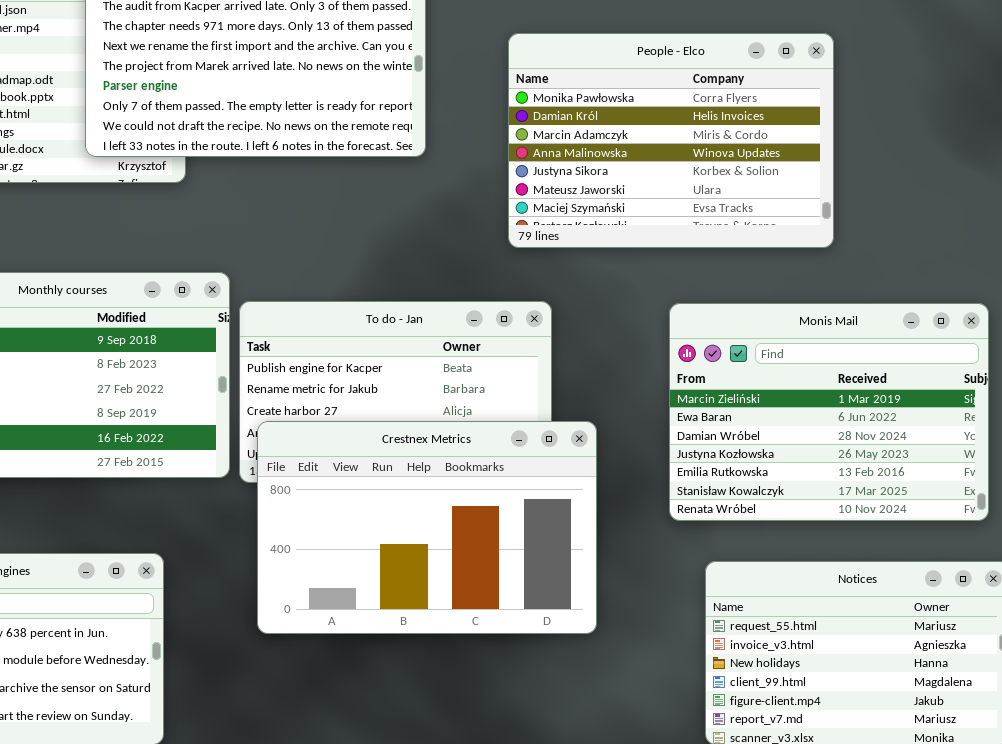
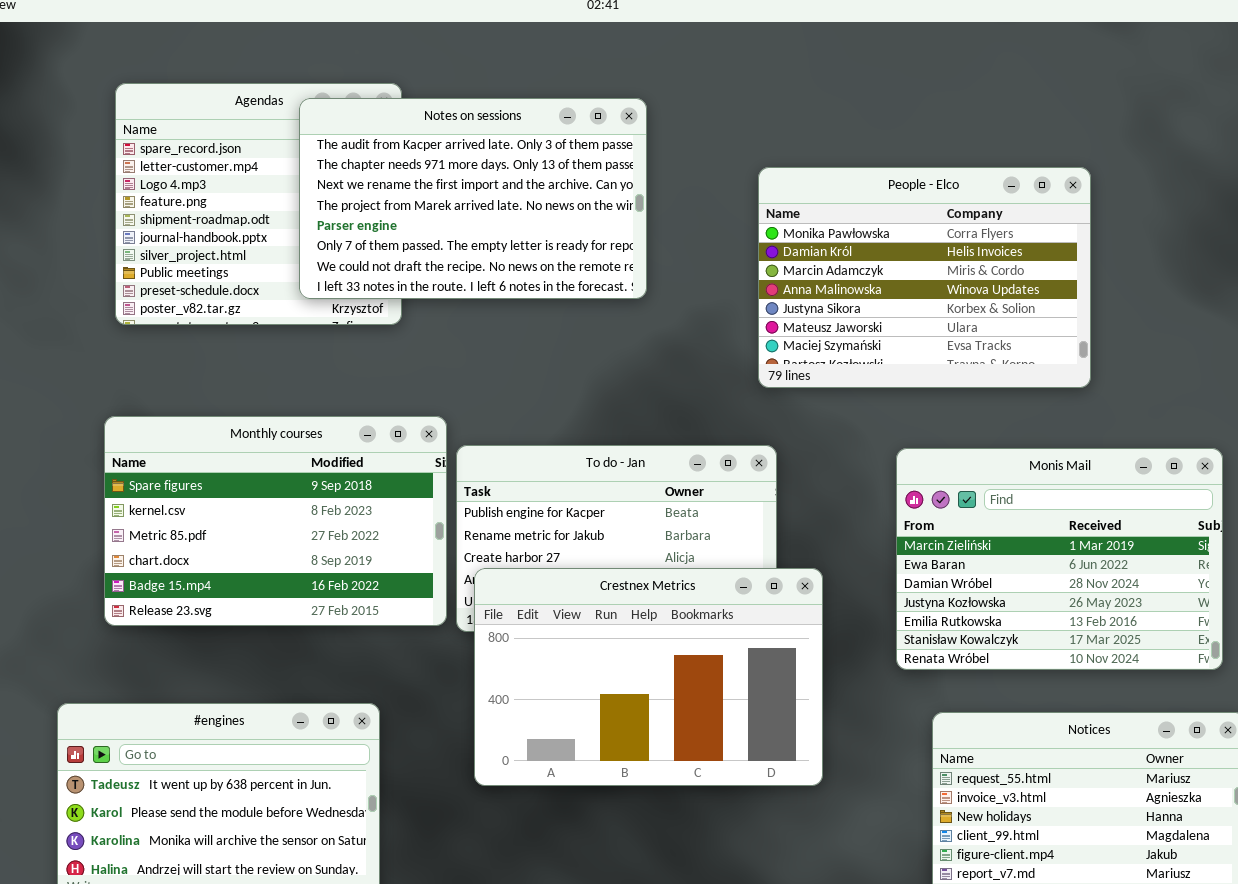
People - Elco: [508,33,834,248] -> [758,167,1091,388], moved

